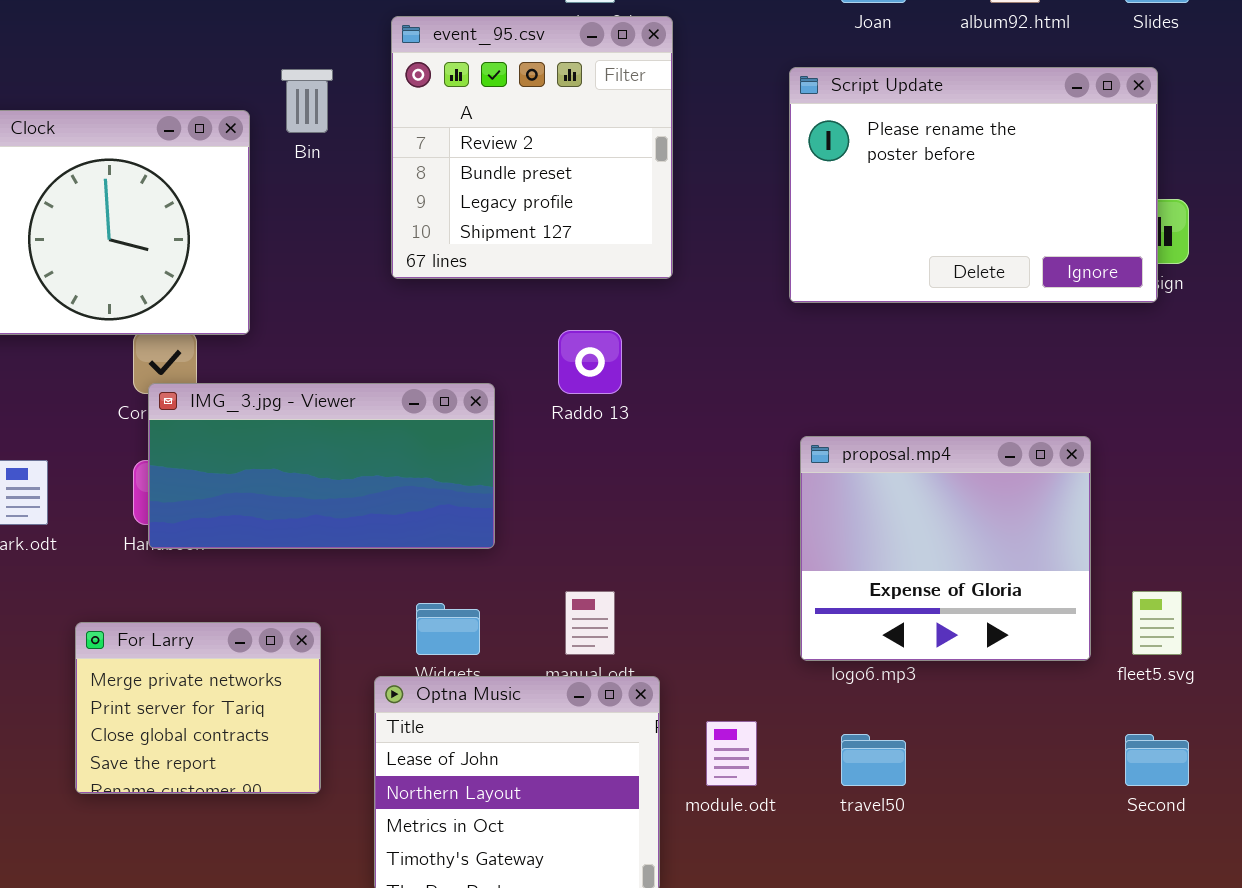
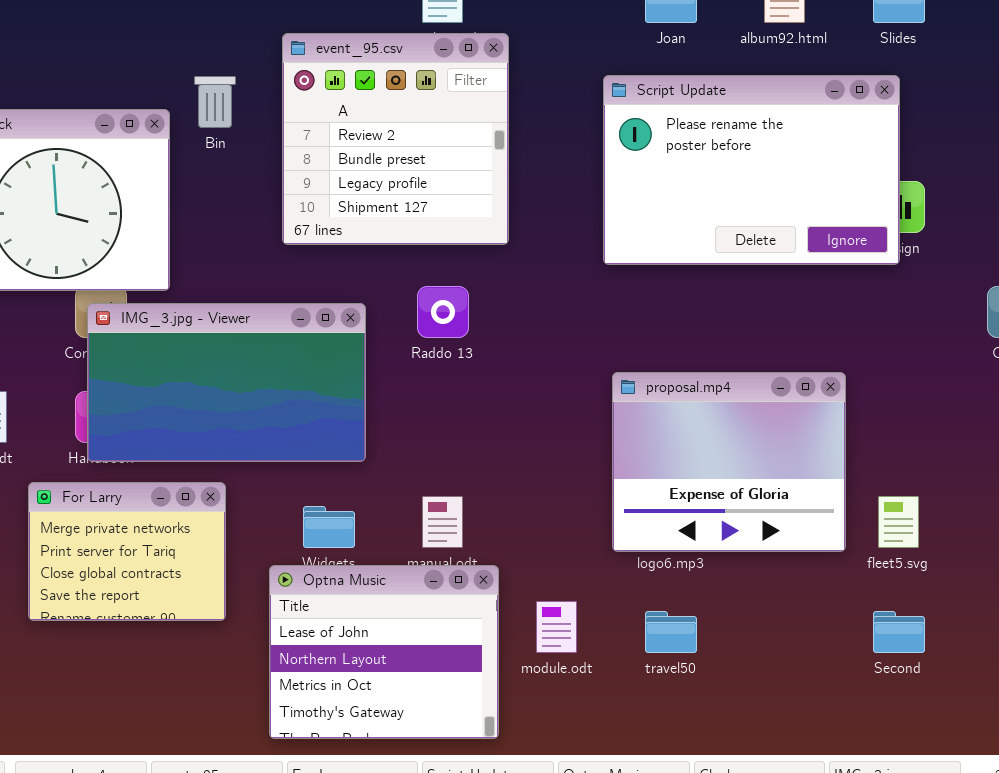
IMG_3.jpg - Viewer: [148,383,495,549] -> [87,303,366,462], resized
For Larry: [75,622,321,794] -> [28,482,226,621], moved

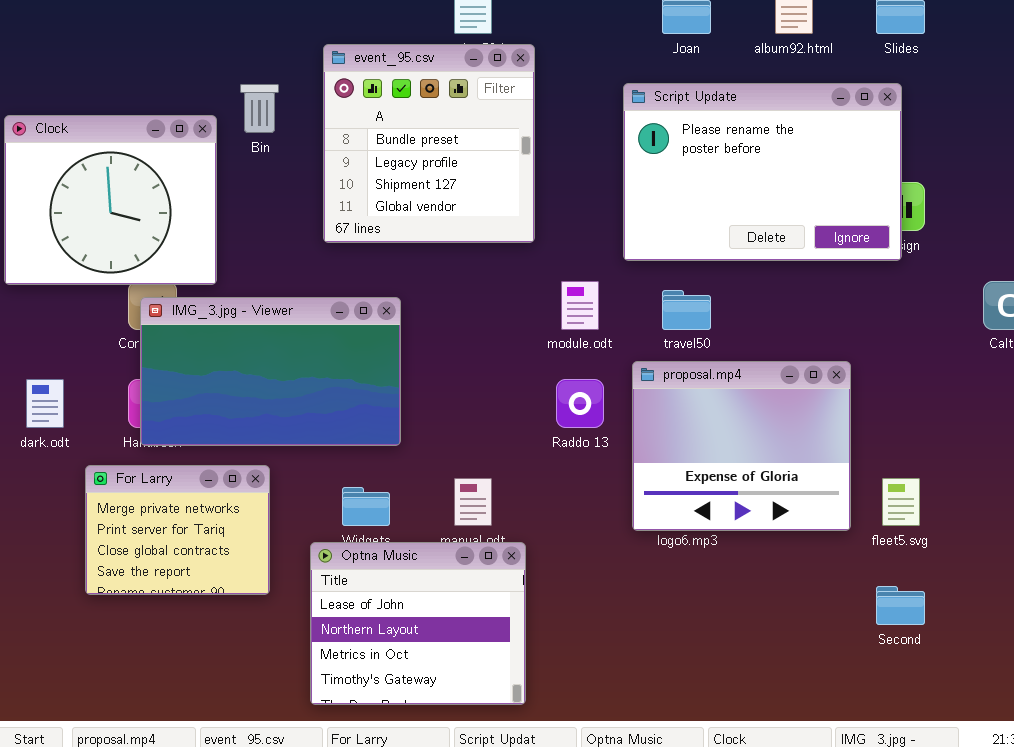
event_95.csv: [282,33,509,245] -> [323,44,535,243], scrolled down 1 row
Raddo 13: [417,286,469,338] -> [556,379,604,428], moved
module.odt: [536,601,577,653] -> [561,281,599,330], moved
travel50: [645,611,697,653] -> [662,290,711,330], moved

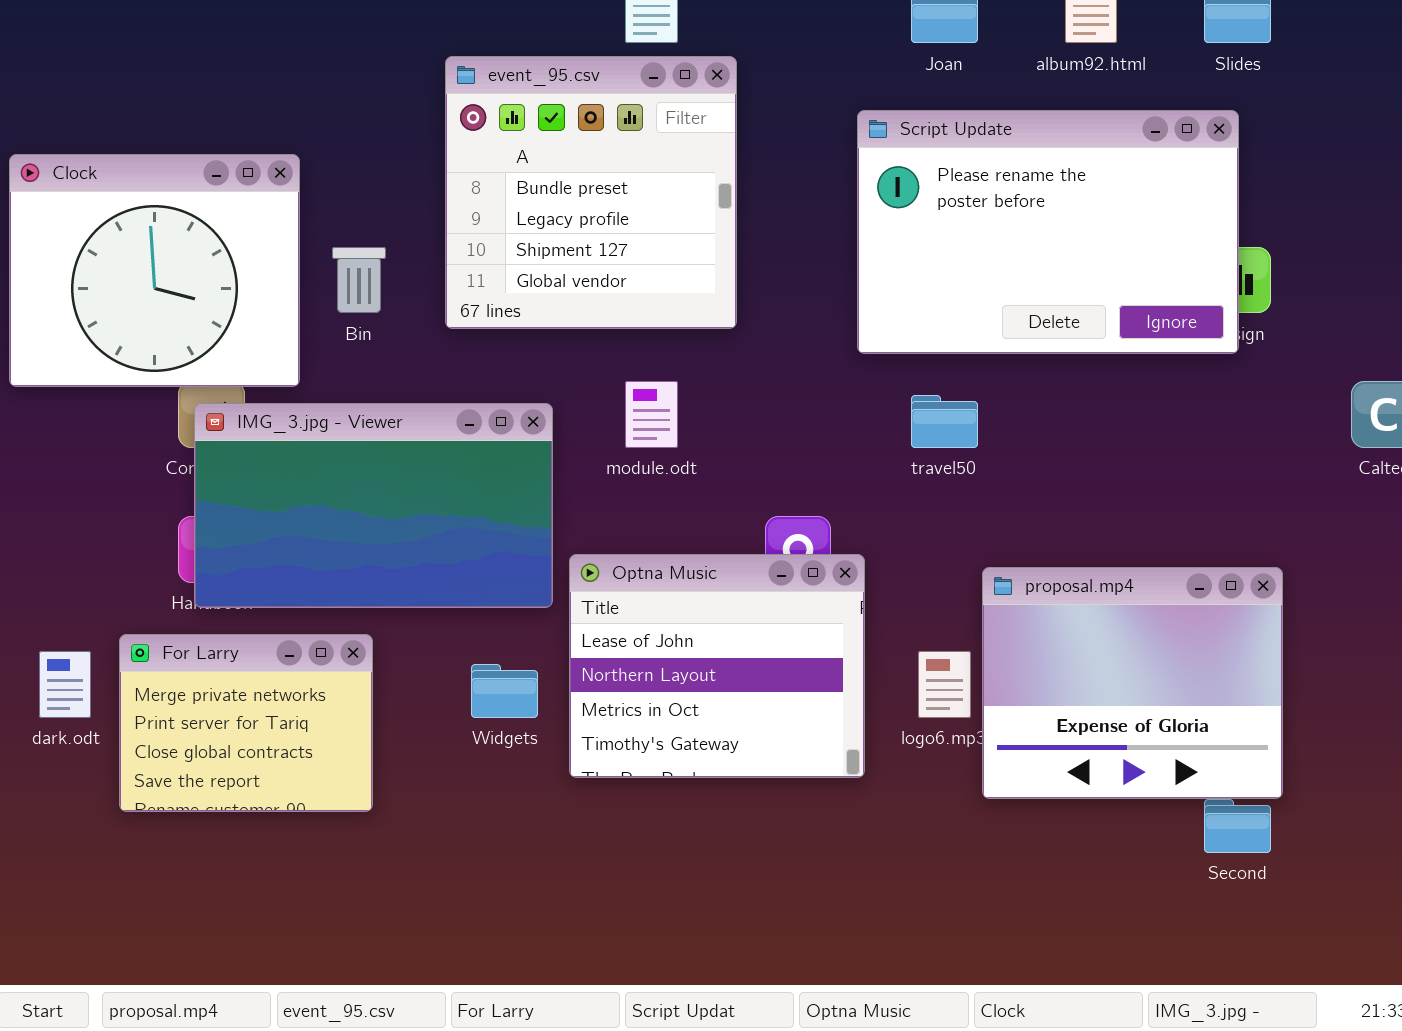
Bin: [240,84,279,133] -> [332,247,386,313], moved
module.odt: [561,281,599,330] -> [625,381,678,448], moved
proposal.mp4: [632,361,851,531] -> [982,567,1283,799], moved
dark.odt: [26,379,64,428] -> [39,651,91,718], moved
Optna Music: [310,542,526,705] -> [569,554,865,778], moved

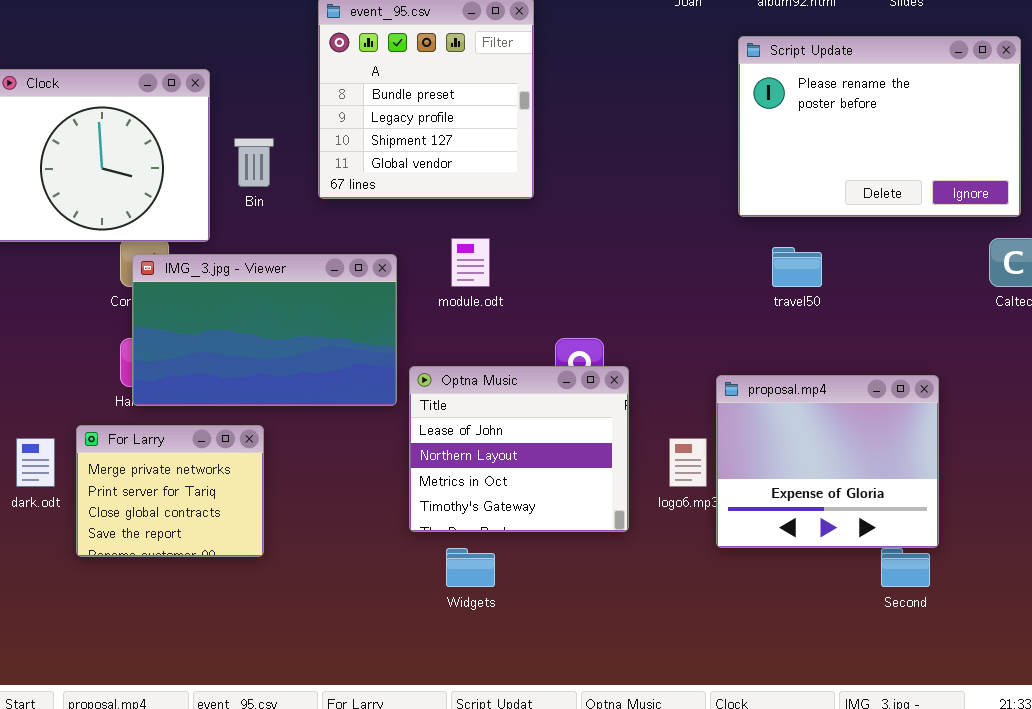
Script Update: [857,110,1239,354] -> [738,36,1021,217], moved
travel50: [911,395,978,448] -> [772,247,822,287], moved
Widgets: [471,664,538,718] -> [446,548,495,587], moved

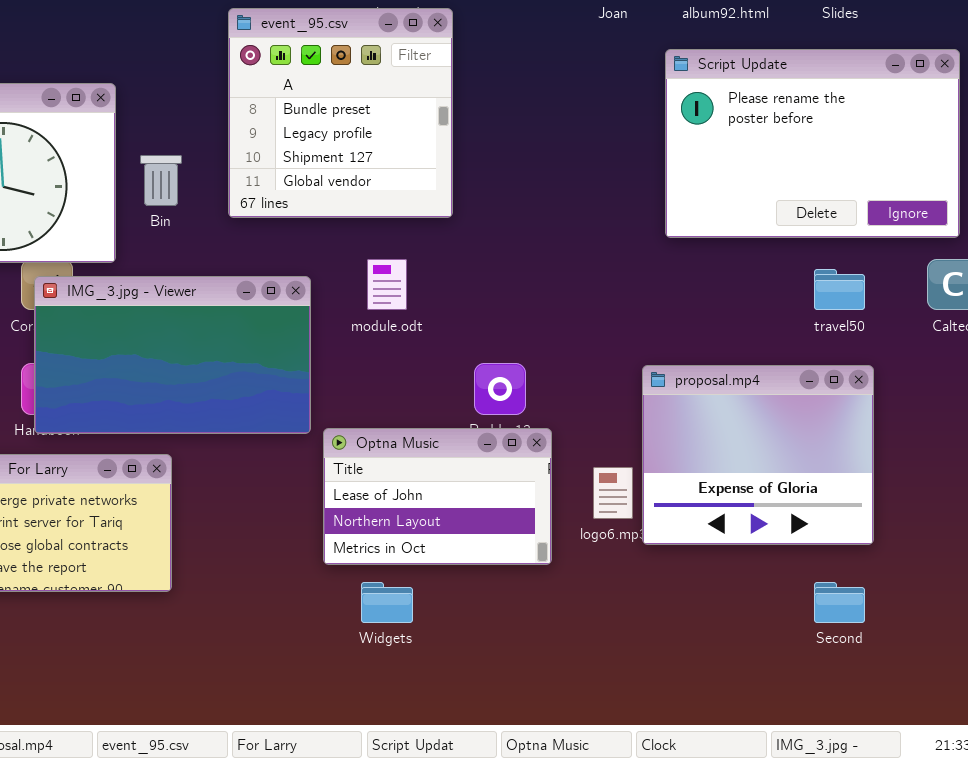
travel50: [772,247,822,287] -> [814,269,865,310], moved
Optna Music: [409,366,629,532] -> [323,428,552,565], resized
proposal.mp4: [716,375,939,548] -> [642,365,874,545], moved

